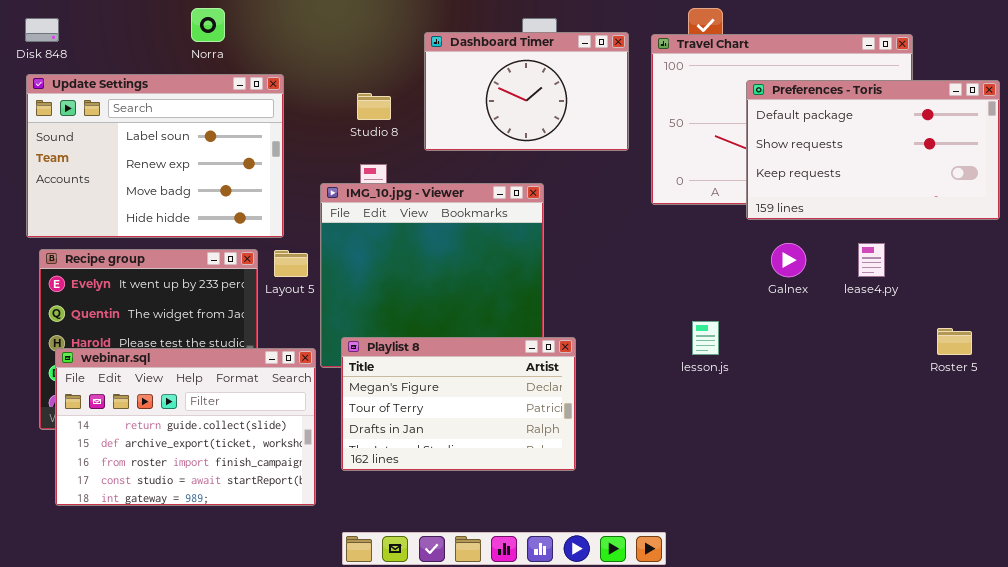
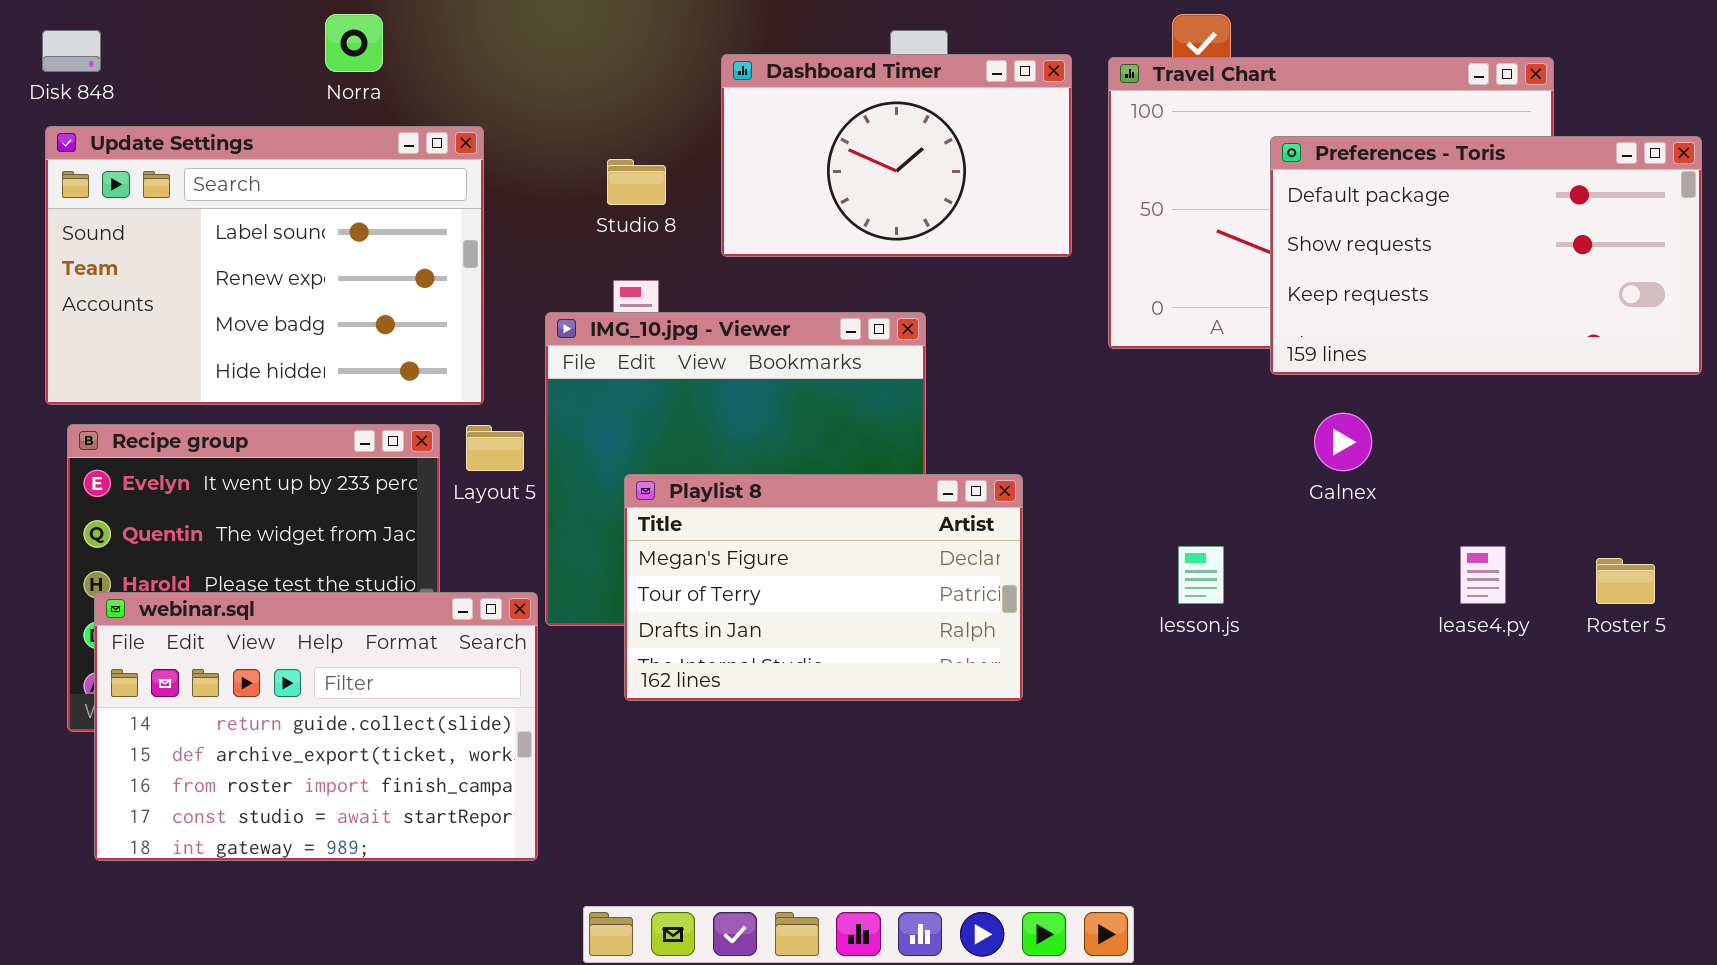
lease4.py: [858,243,885,277] -> [1460,546,1506,604], moved
Playlist 8: [341,337,576,471] -> [624,474,1023,701], moved

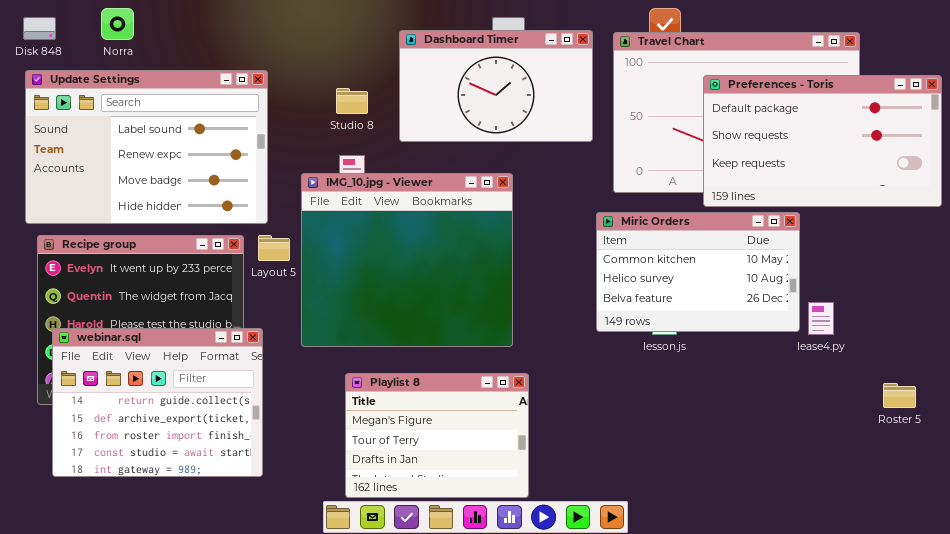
Norra: [325,14,383,72] -> [101,8,134,40], moved
Miric Orders: none -> [596,212,800,332], opened
Playlist 8: [624,474,1023,701] -> [345,373,529,498], moved, resized
Roster 5: [1596,558,1655,604] -> [883,383,916,408], moved
webinar.sql: [94,592,538,861] -> [52,328,263,477], resized

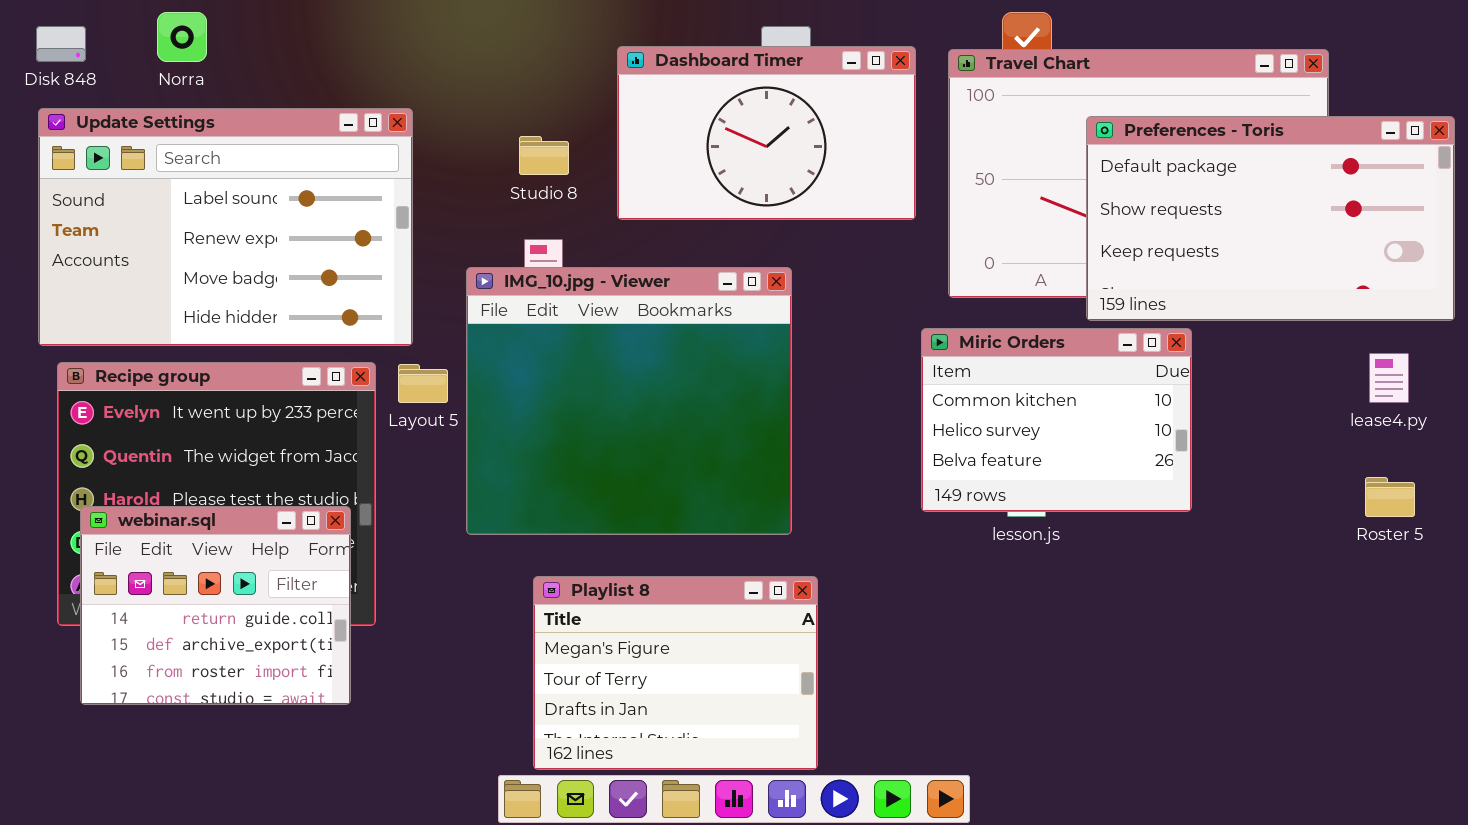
Miric Orders: [596,212,800,332] -> [921,328,1192,512], resized
lease4.py: [808,302,834,335] -> [1369,353,1409,403], moved
webinar.sql: [52,328,263,477] -> [80,506,351,705], resized
Roster 5: [883,383,916,408] -> [1365,477,1415,517], moved

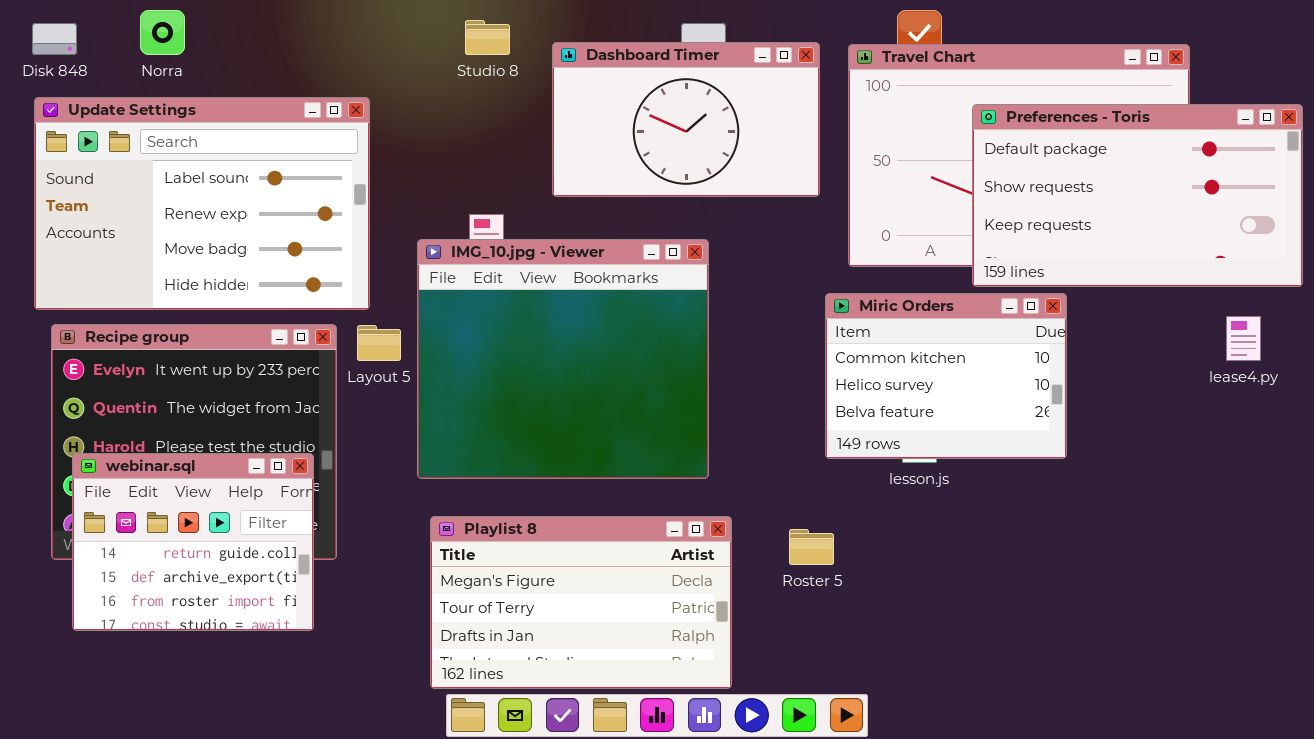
Studio 8: [519,136,569,175] -> [465,20,510,55], moved
Roster 5: [1365,477,1415,517] -> [789,529,834,565], moved
Playlist 8: [533,576,818,770] -> [430,516,732,689], resized

